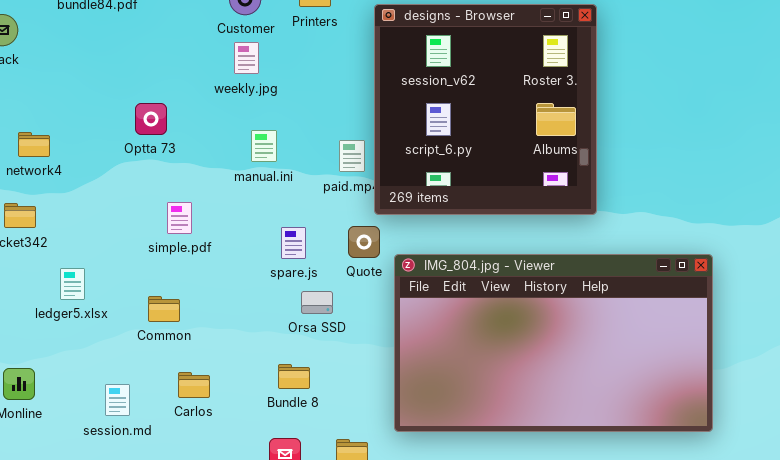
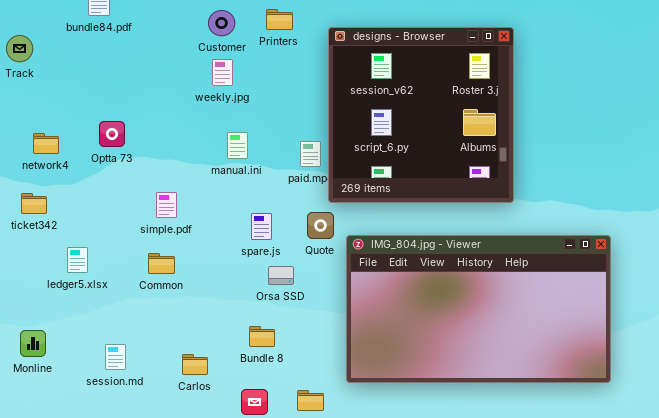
Optta 73: [135,103,167,135] -> [99,121,125,147], moved
Common: [148,296,180,322] -> [148,253,175,274], moved
Carlos: [178,372,210,398] -> [182,354,208,375], moved

